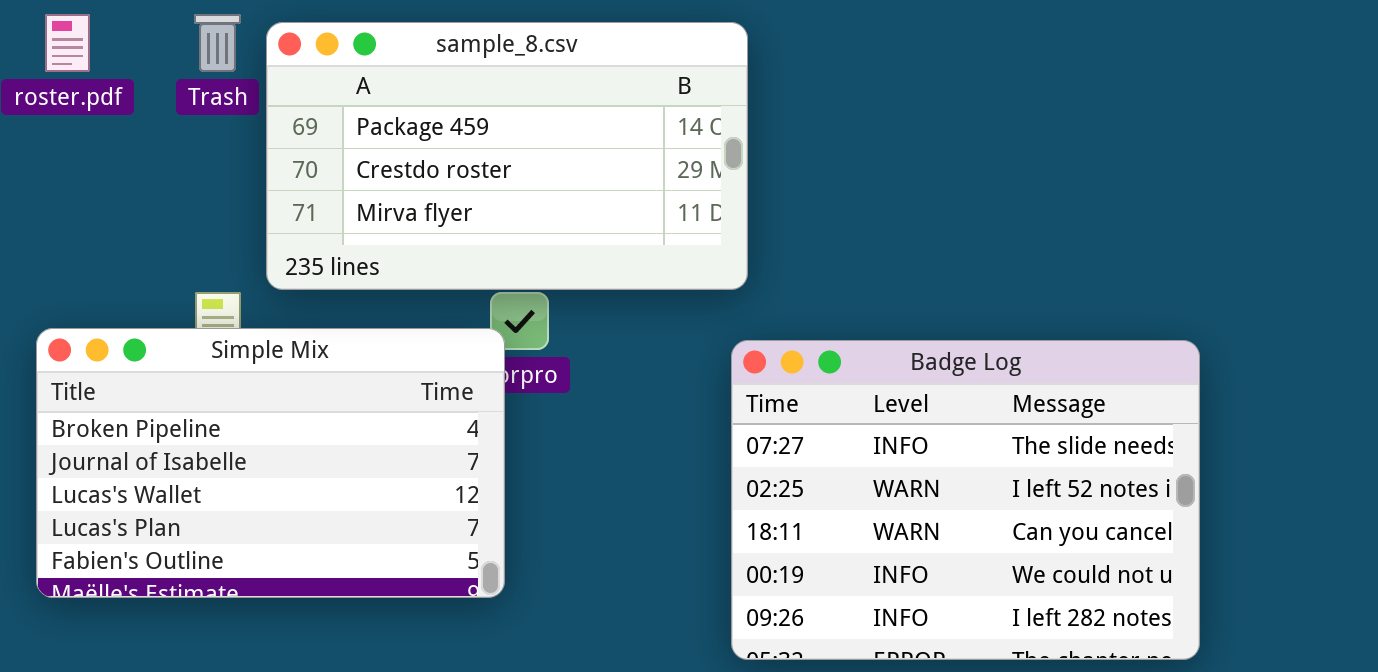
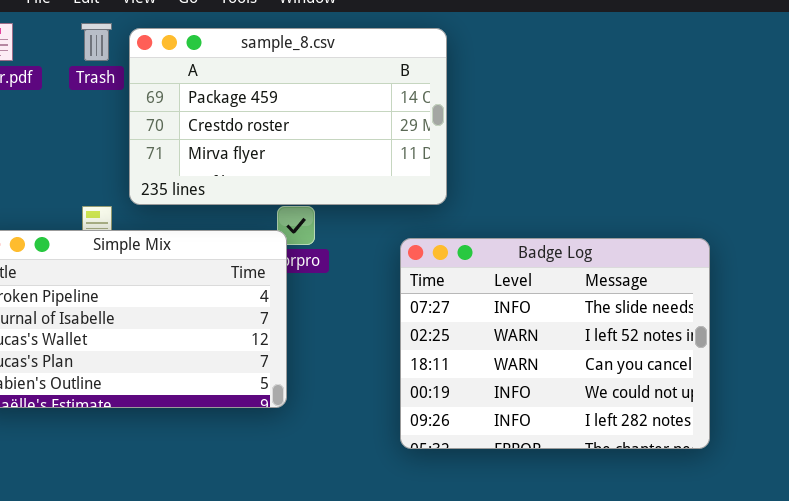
Badge Log: [731,340,1200,660] -> [400,238,710,449], moved

